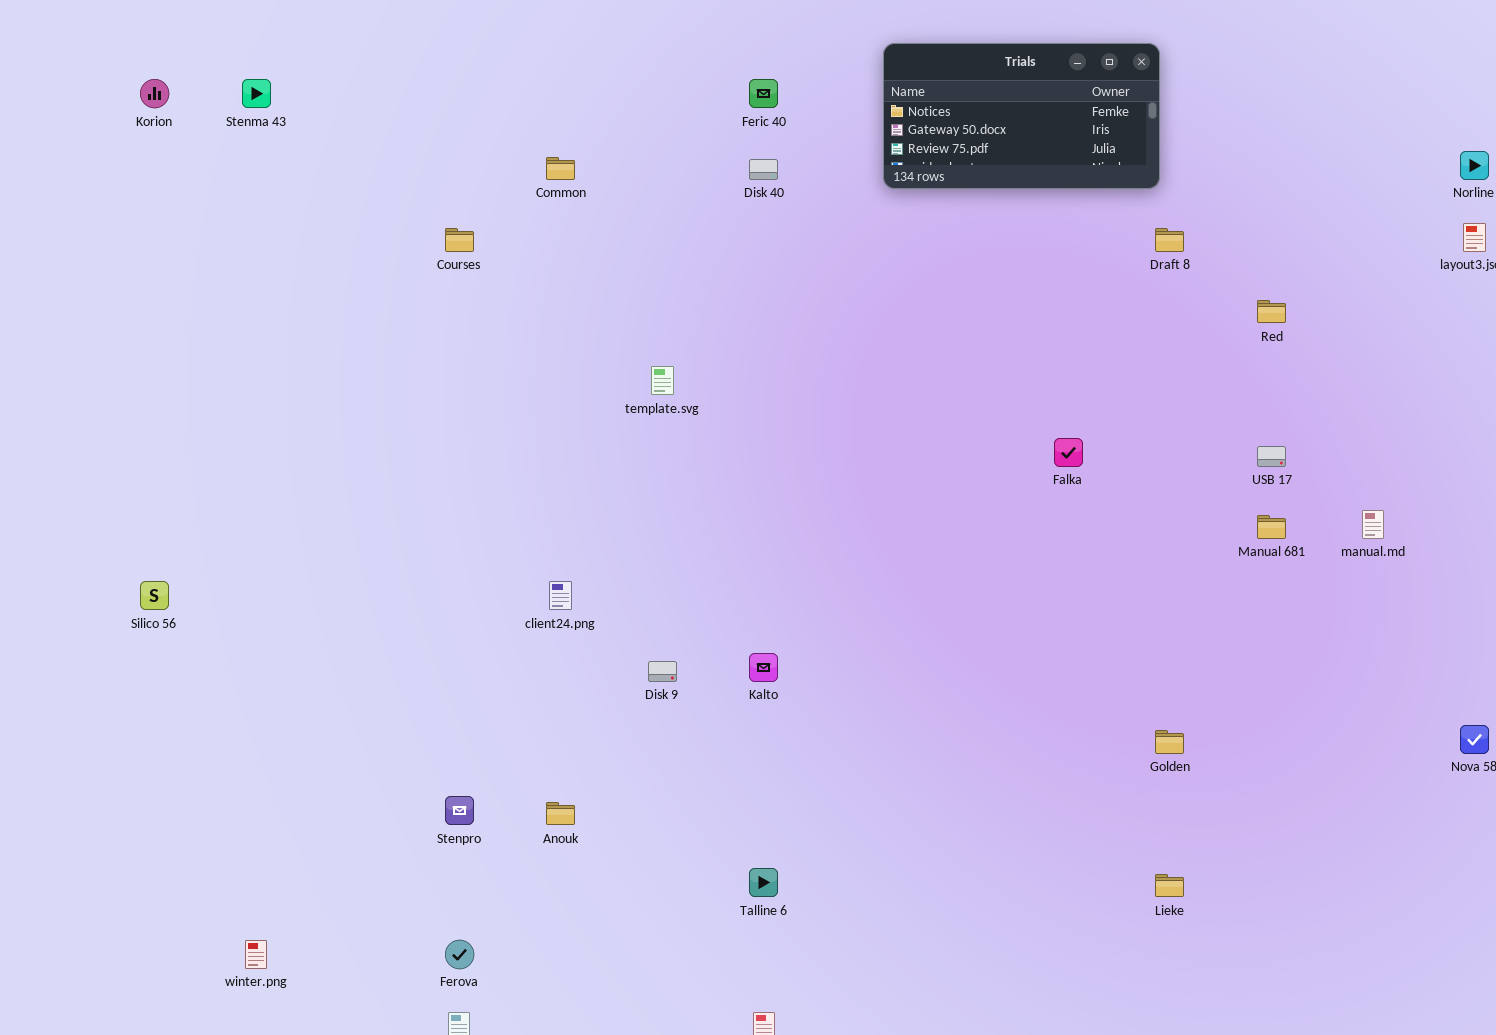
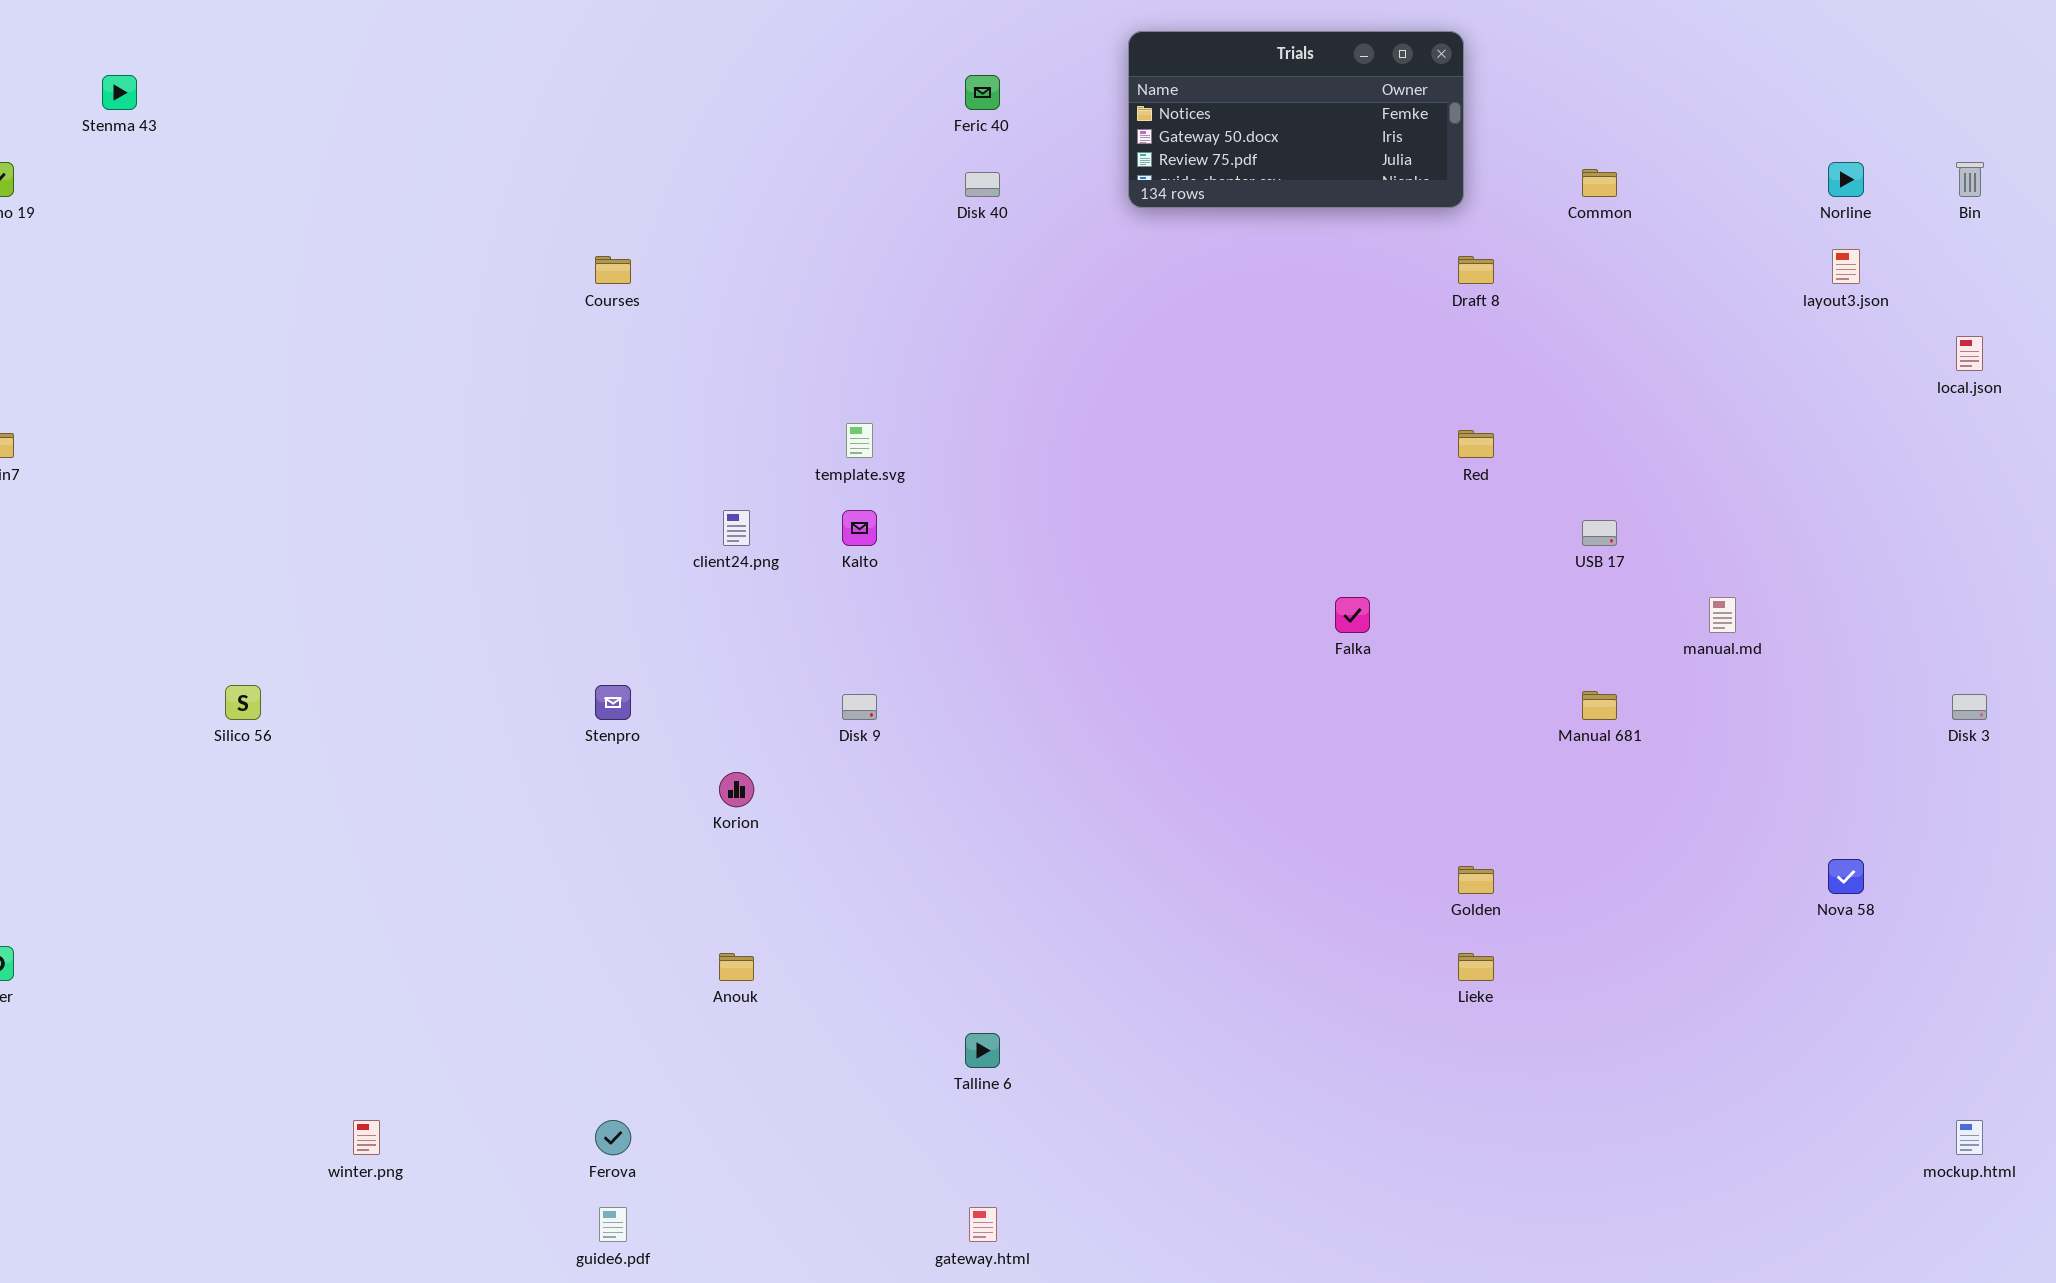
Korion: [140,79,169,108] -> [719,772,754,807], moved
Stenma 43: [242,79,271,108] -> [102,75,137,110], moved
Common: [546,157,575,180] -> [1582,169,1617,197], moved
Red: [1257,300,1286,323] -> [1458,430,1494,458], moved
Falka: [1054,438,1083,467] -> [1335,597,1370,633], moved
Manual 681: [1257,515,1286,539] -> [1582,691,1617,720], moved
client24.png: [549,581,572,610] -> [723,510,750,546], moved
Kalto: [749,653,778,682] -> [842,510,877,546], moved
Disk 9: [648,661,677,682] -> [842,694,877,720], moved
Stenpro: [445,796,474,825] -> [595,685,631,720], moved
Lieke: [1155,874,1184,897] -> [1458,953,1494,981], moved

